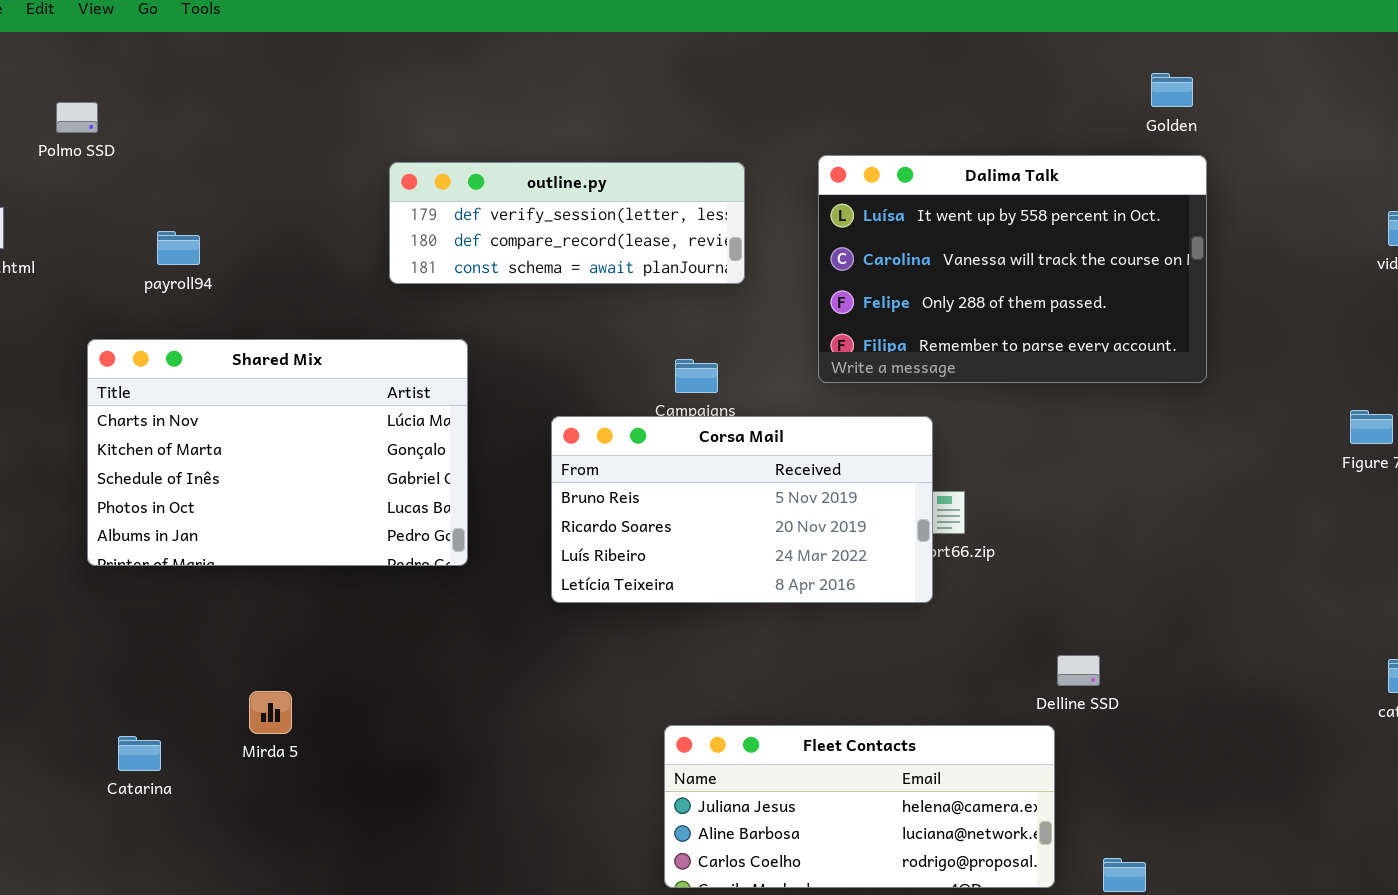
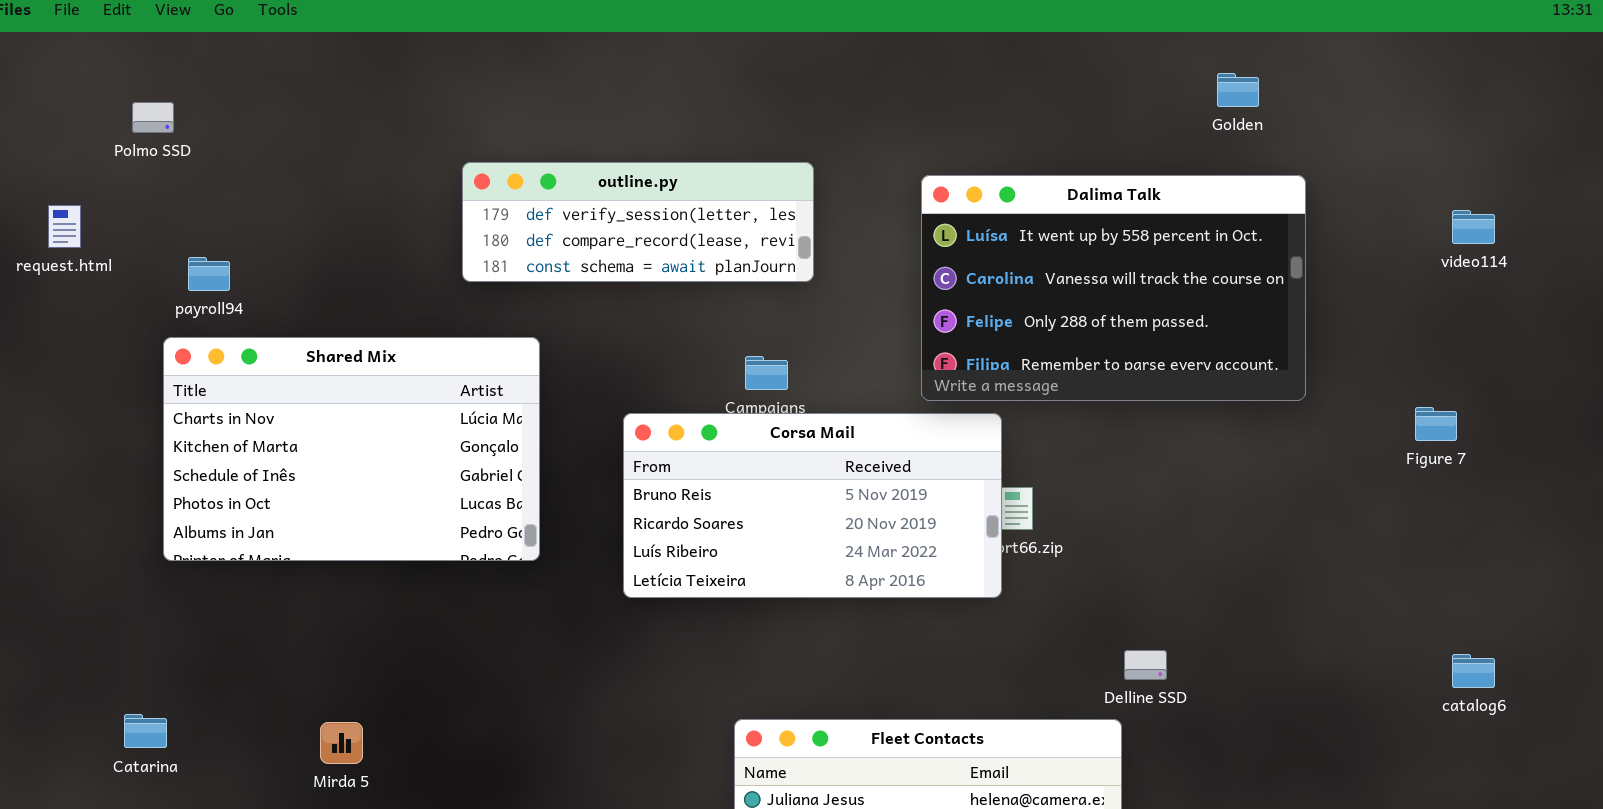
Dalima Talk: [818,155,1207,383] -> [921,175,1306,401], moved
payroll94: [157,231,200,265] -> [188,257,230,291], moved
Mirda 5: [249,691,292,734] -> [320,722,363,764], moved
Catarina: [118,736,161,771] -> [124,714,167,748], moved

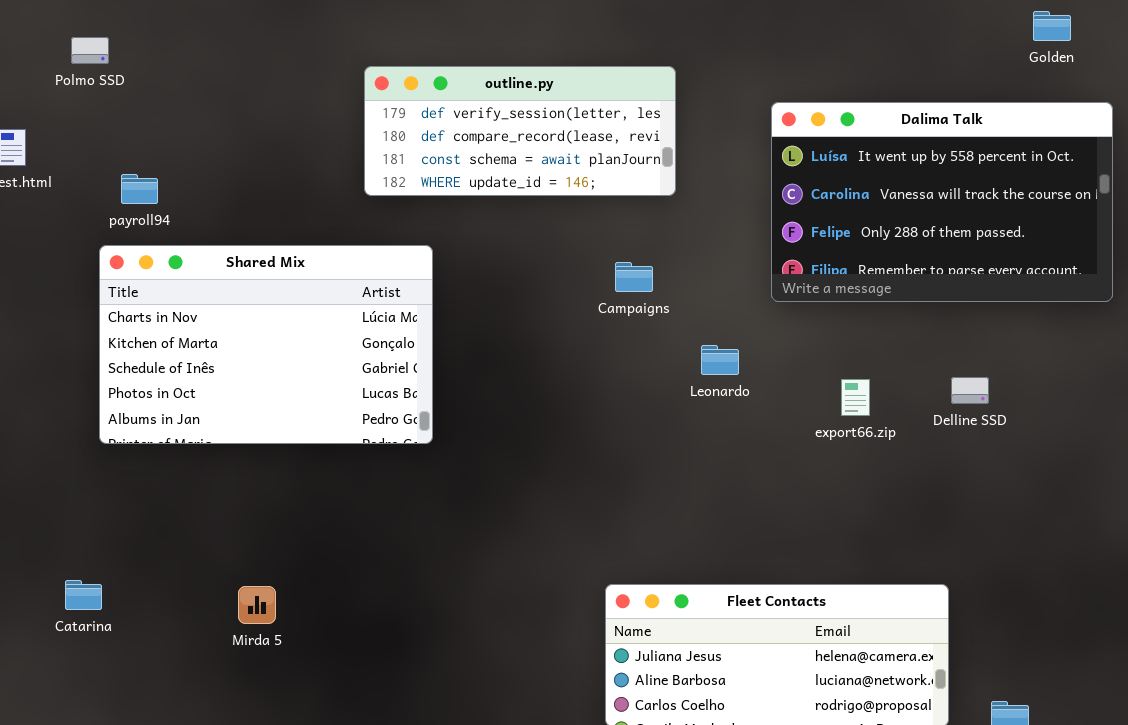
outline.py: [462,162,814,282] -> [364,66,676,196], resized
Corsa Mail: [623,413,1002,598] -> none, closed
Delline SSD: [1124,650,1167,680] -> [951,377,989,404], moved

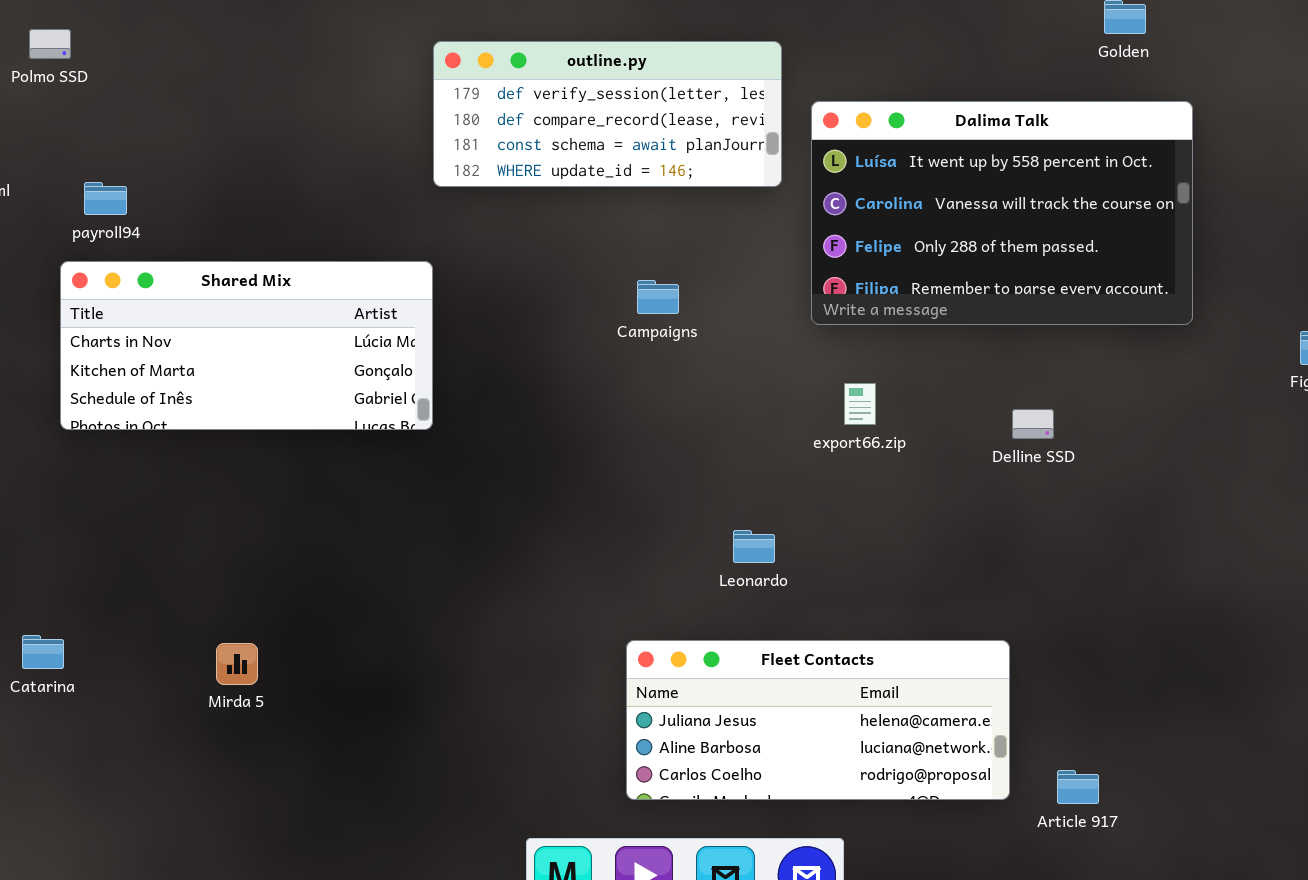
outline.py: [364,66,676,196] -> [433,41,782,187], moved
Shared Mix: [99,245,433,444] -> [60,261,433,430], resized
Leonardo: [701,345,739,375] -> [733,530,775,563], moved
export66.zip: [841,379,870,416] -> [844,383,876,425], moved

